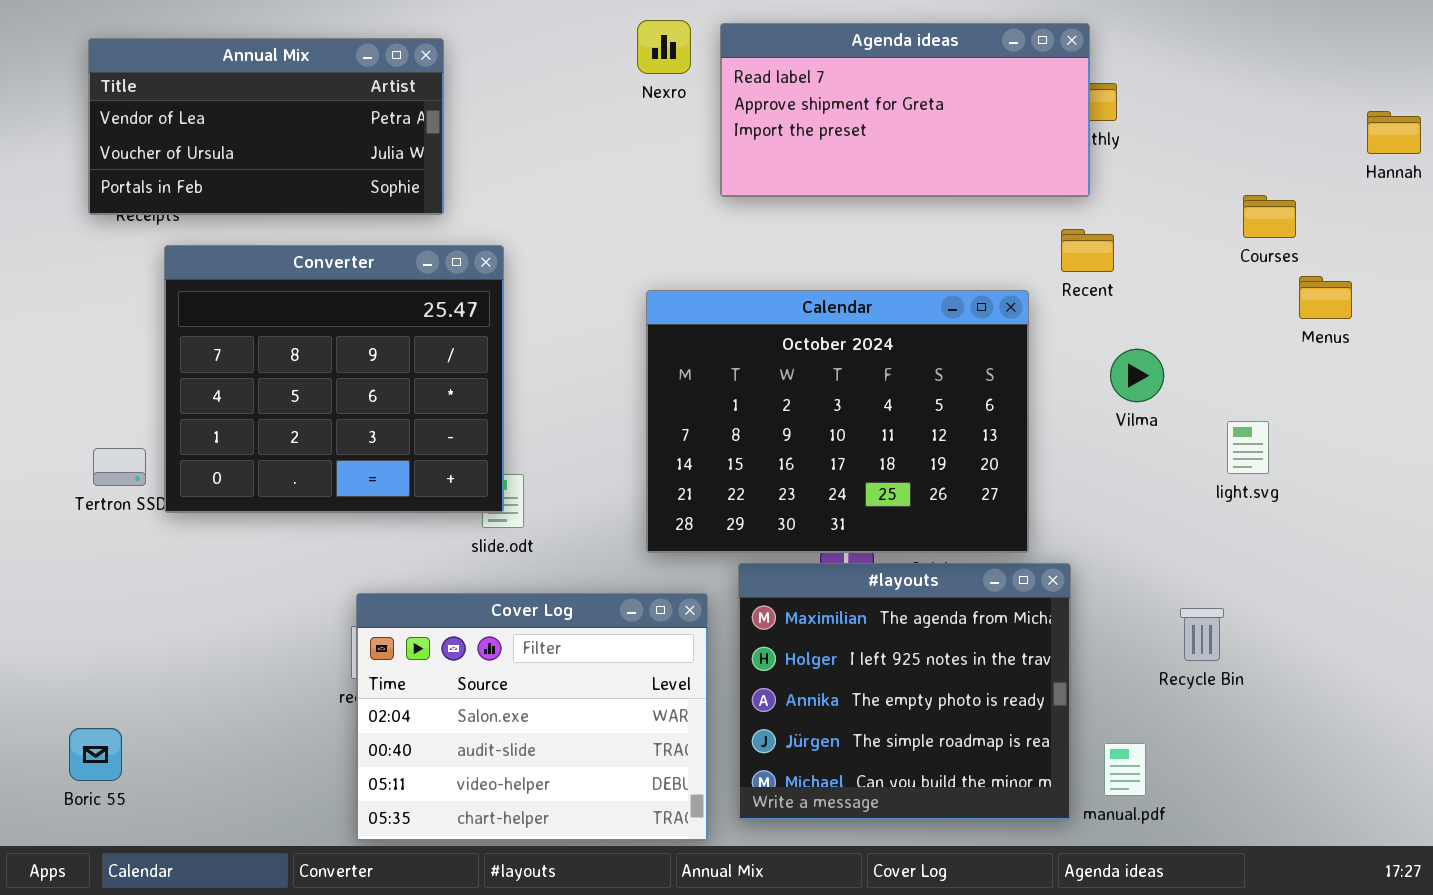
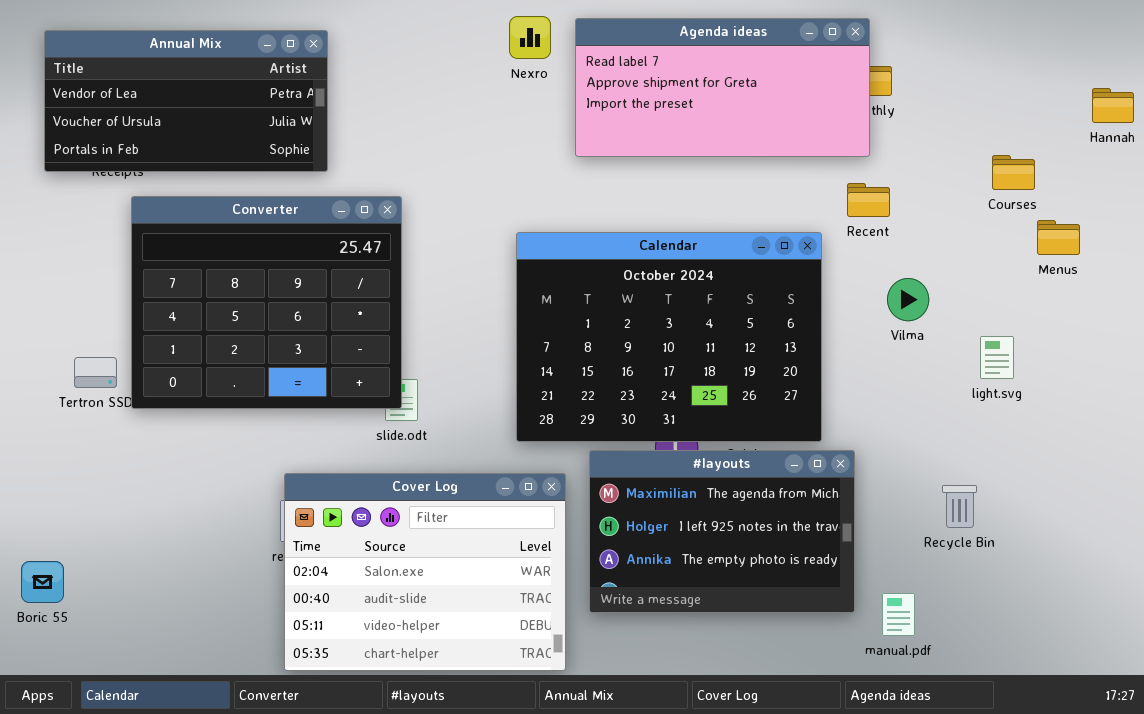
Annual Mix: [88,38,444,215] -> [44,30,328,172], moved
#layouts: [738,563,1071,820] -> [589,450,855,613], resized
Boric 55: [69,728,122,781] -> [21,561,64,603], moved

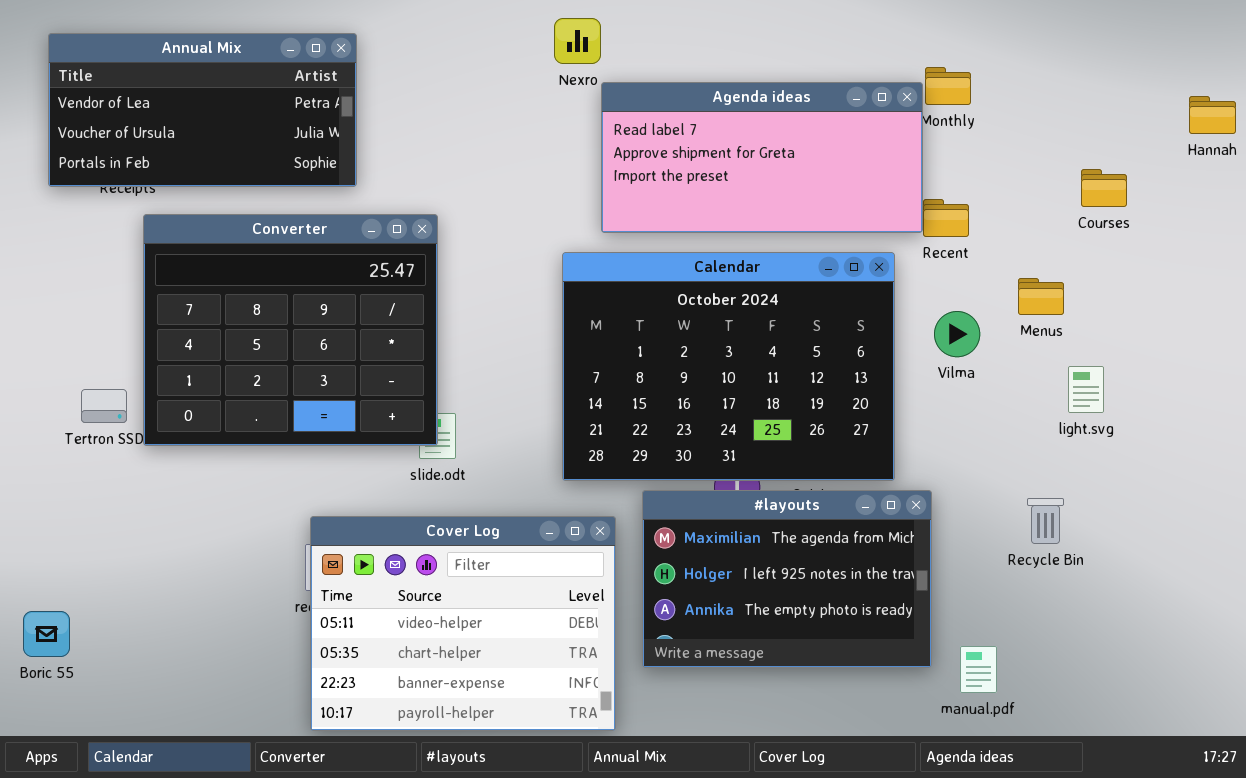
Agenda ideas: [575,18,870,157] -> [601,82,923,233], moved
Menus: [1037,220,1080,255] -> [1018,278,1064,315], moved
Vilma: [887,278,929,321] -> [934,311,980,357], moved
Cover Log: [284,473,566,671] -> [310,516,616,731], scrolled down 2 rows
Recycle Bin: [942,485,977,528] -> [1027,498,1064,544], moved

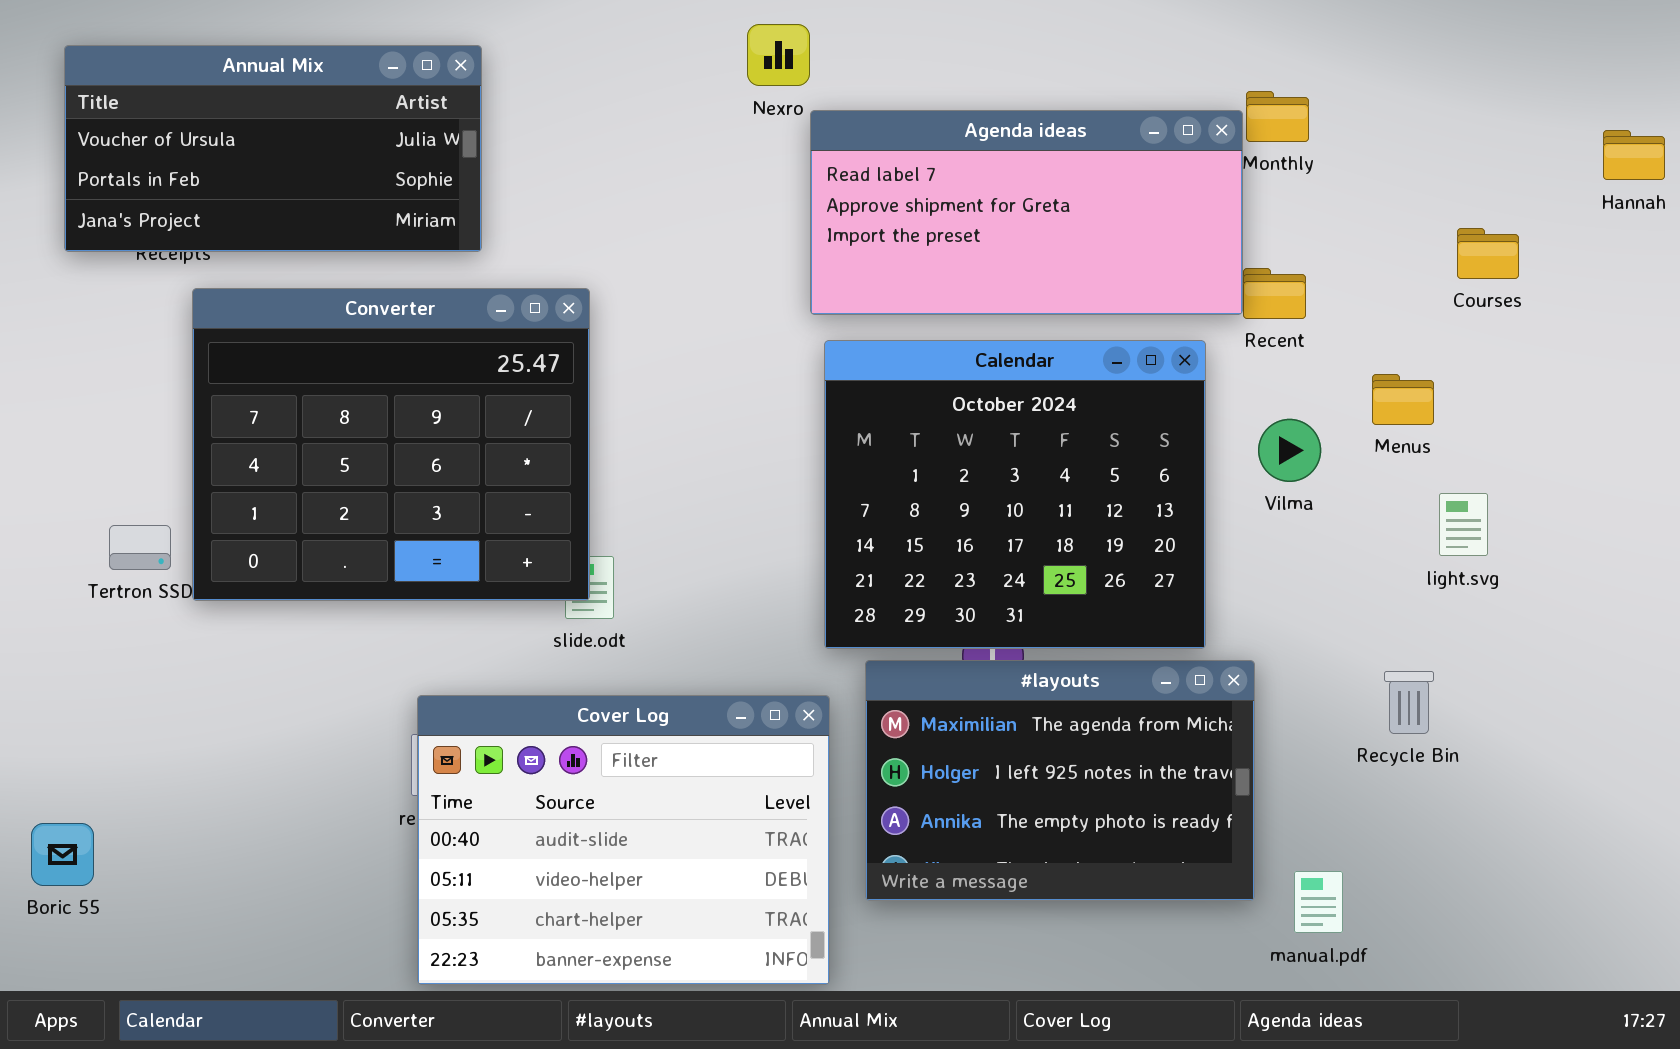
Annual Mix: [48,33,357,187] -> [64,45,482,252], scrolled down 1 row
Calendar: [562,252,895,481] -> [824,340,1206,649], resized
Cover Log: [310,516,616,731] -> [417,695,830,985], scrolled up 1 row

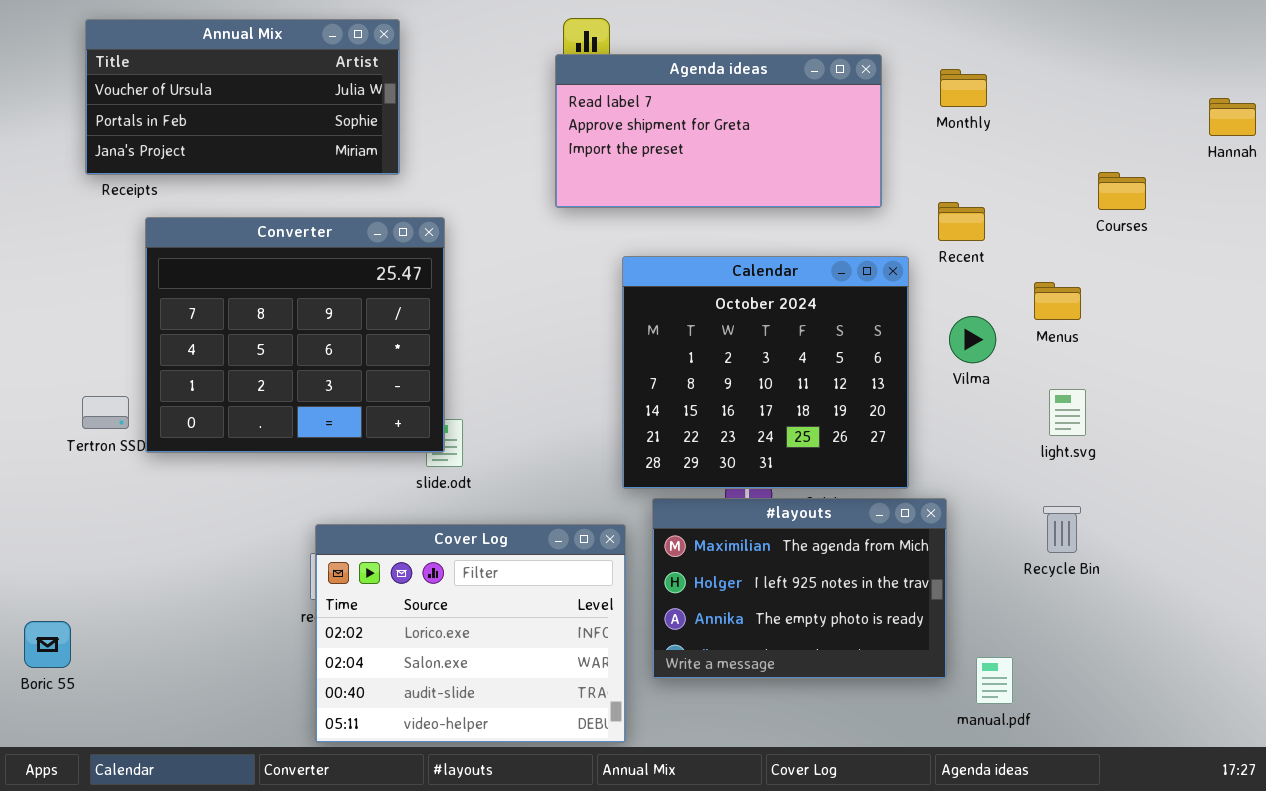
Annual Mix: [64,45,482,252] -> [85,19,400,175], moved
Agenda ideas: [810,110,1243,315] -> [555,54,882,208], moved
light.svg: [1439,493,1488,556] -> [1049,389,1086,436], moved
Cover Log: [417,695,830,985] -> [315,524,626,743], scrolled up 2 rows

